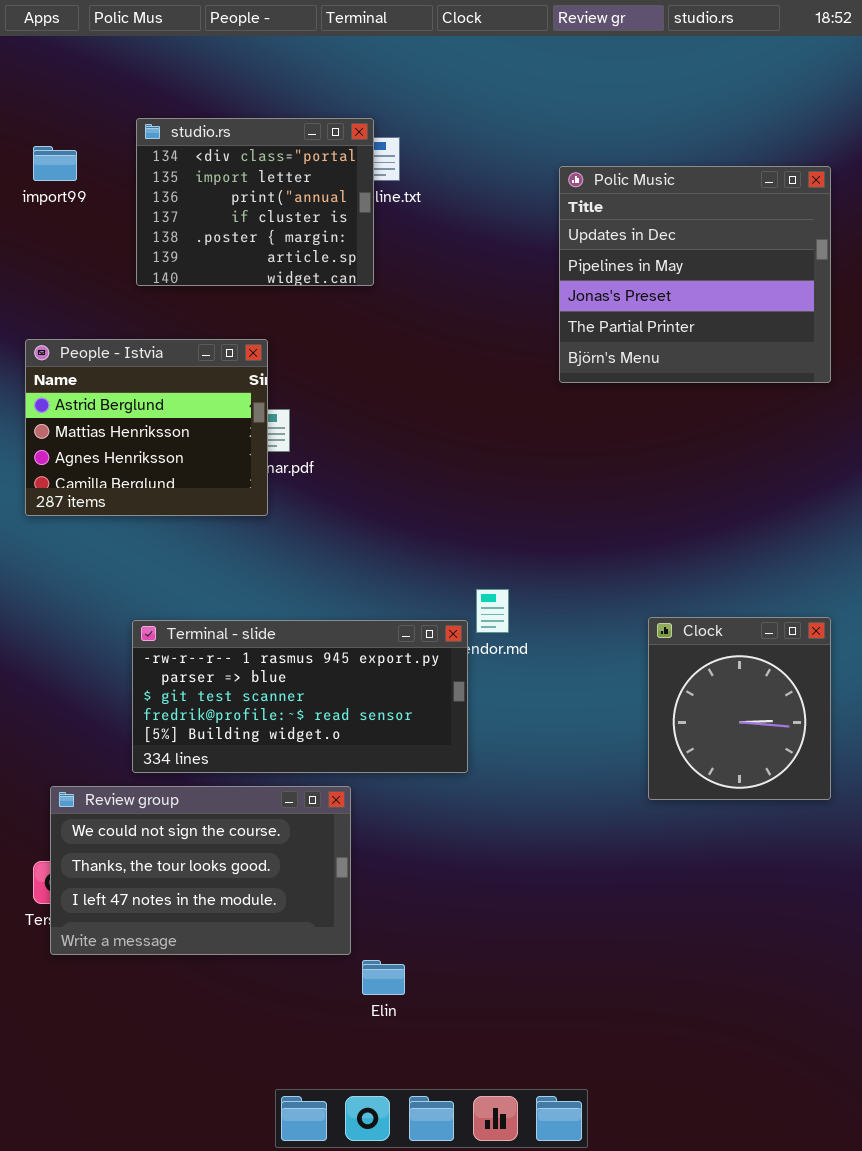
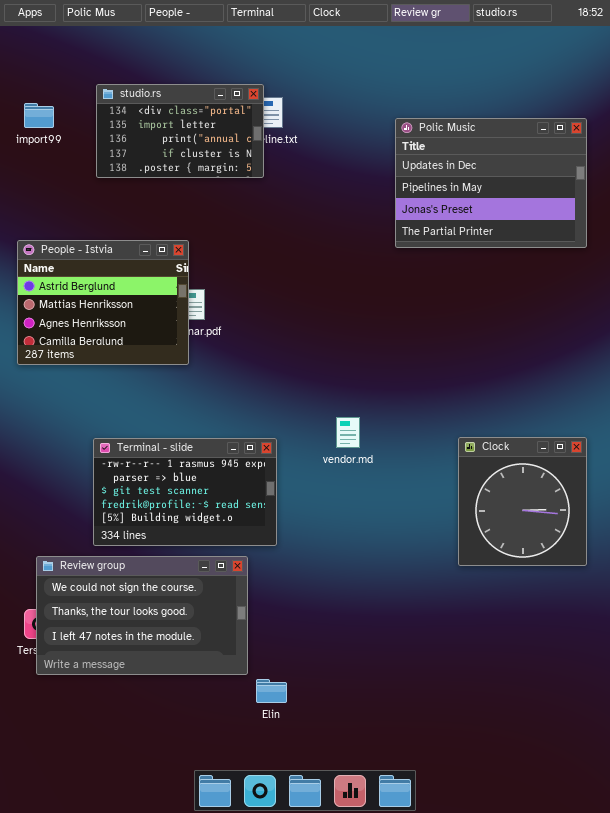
studio.rs: [136,118,374,286] -> [96,84,264,178], resized
Polic Music: [559,166,831,383] -> [395,118,587,248], resized
Terminal - slide: [132,620,468,773] -> [93,438,277,546], resized

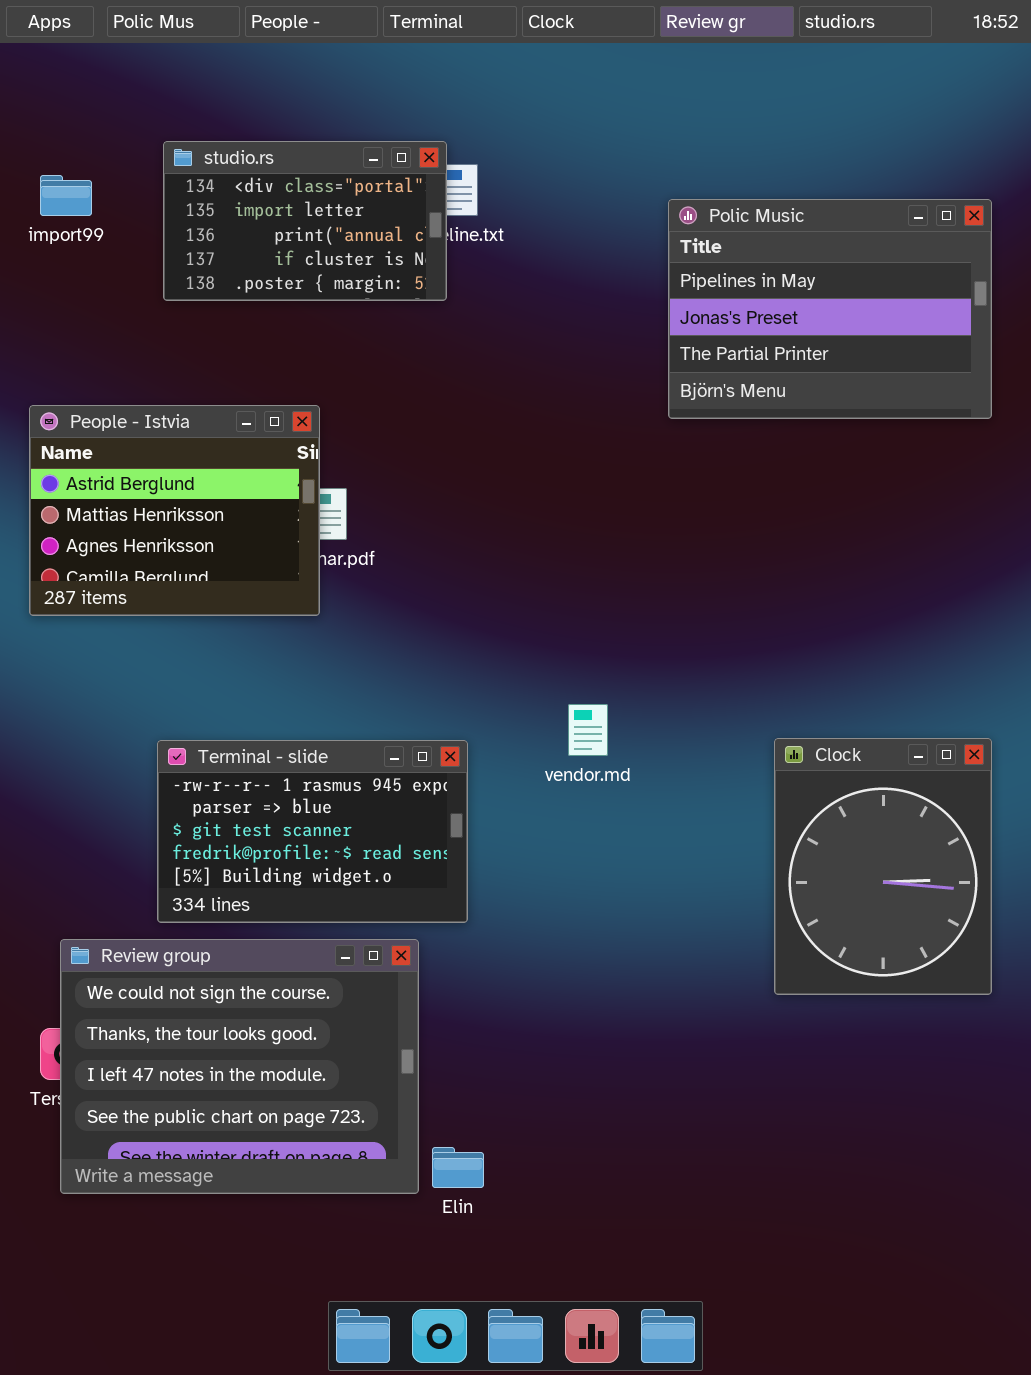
Polic Music: [395,118,587,248] -> [668,199,992,419], scrolled down 1 row
Clock: [458,437,587,566] -> [774,738,992,995], resized
Review group: [36,556,248,675] -> [60,939,419,1194], resized

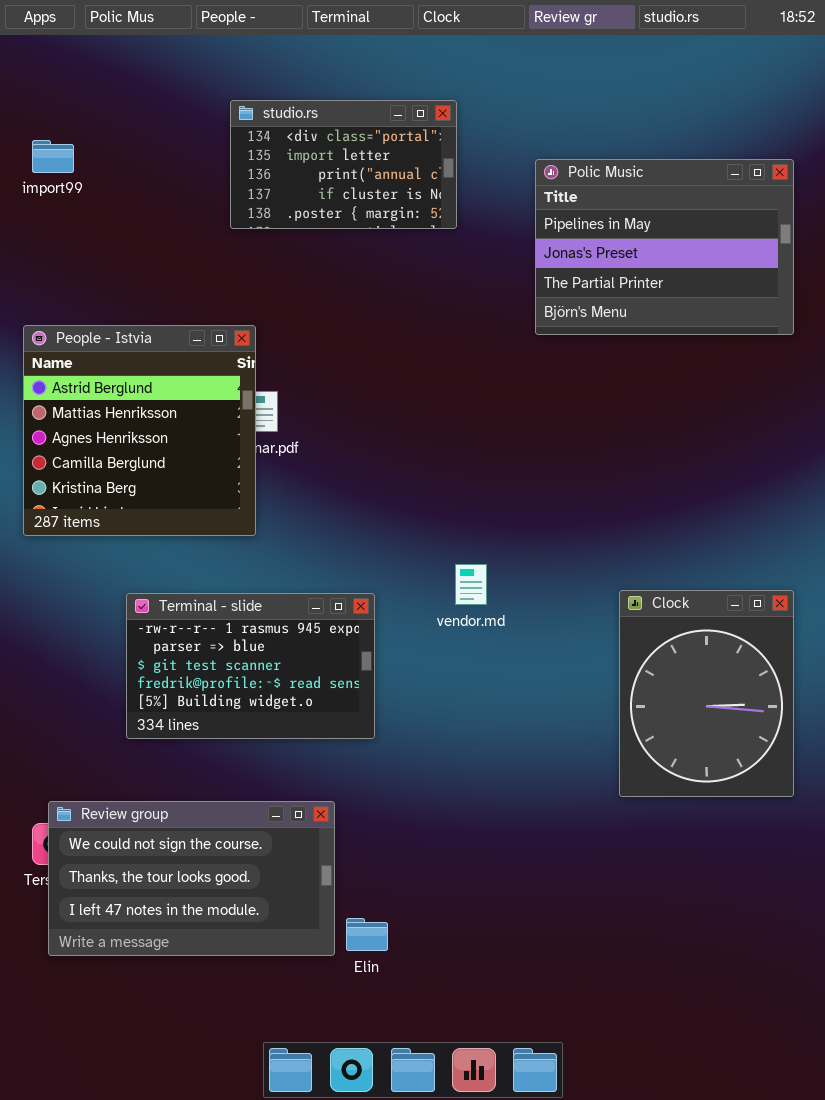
studio.rs: [163,141,447,301] -> [230,100,457,229], moved
People - Istvia: [29,405,320,616] -> [23,325,256,536], resized
Review group: [60,939,419,1194] -> [48,801,335,956], resized

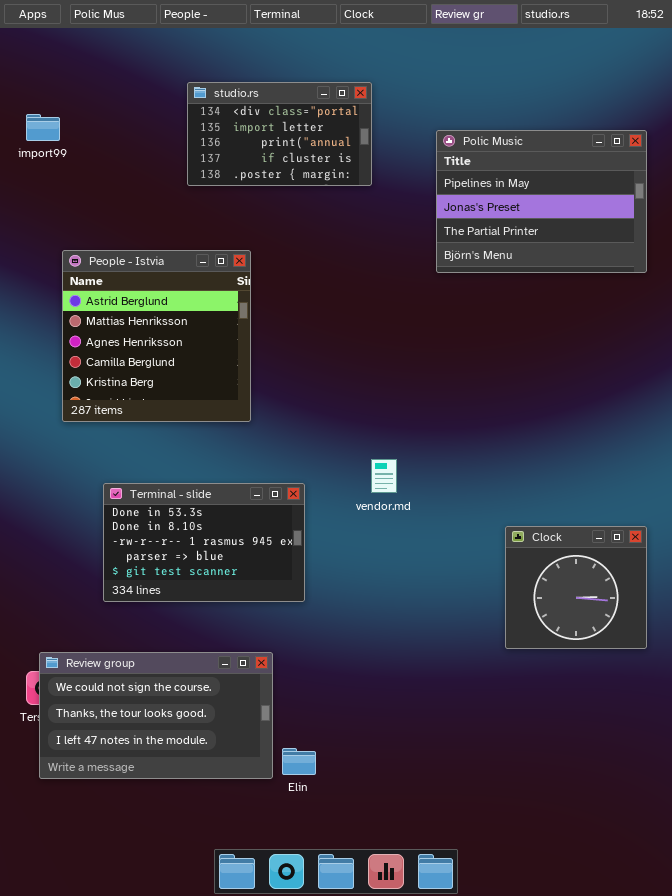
People - Istvia: [23,325,256,536] -> [62,250,251,422], moved
Clock: [619,590,794,797] -> [505,526,647,649], resized
Terminal - slide: [126,593,375,739] -> [103,483,305,602], scrolled up 2 rows

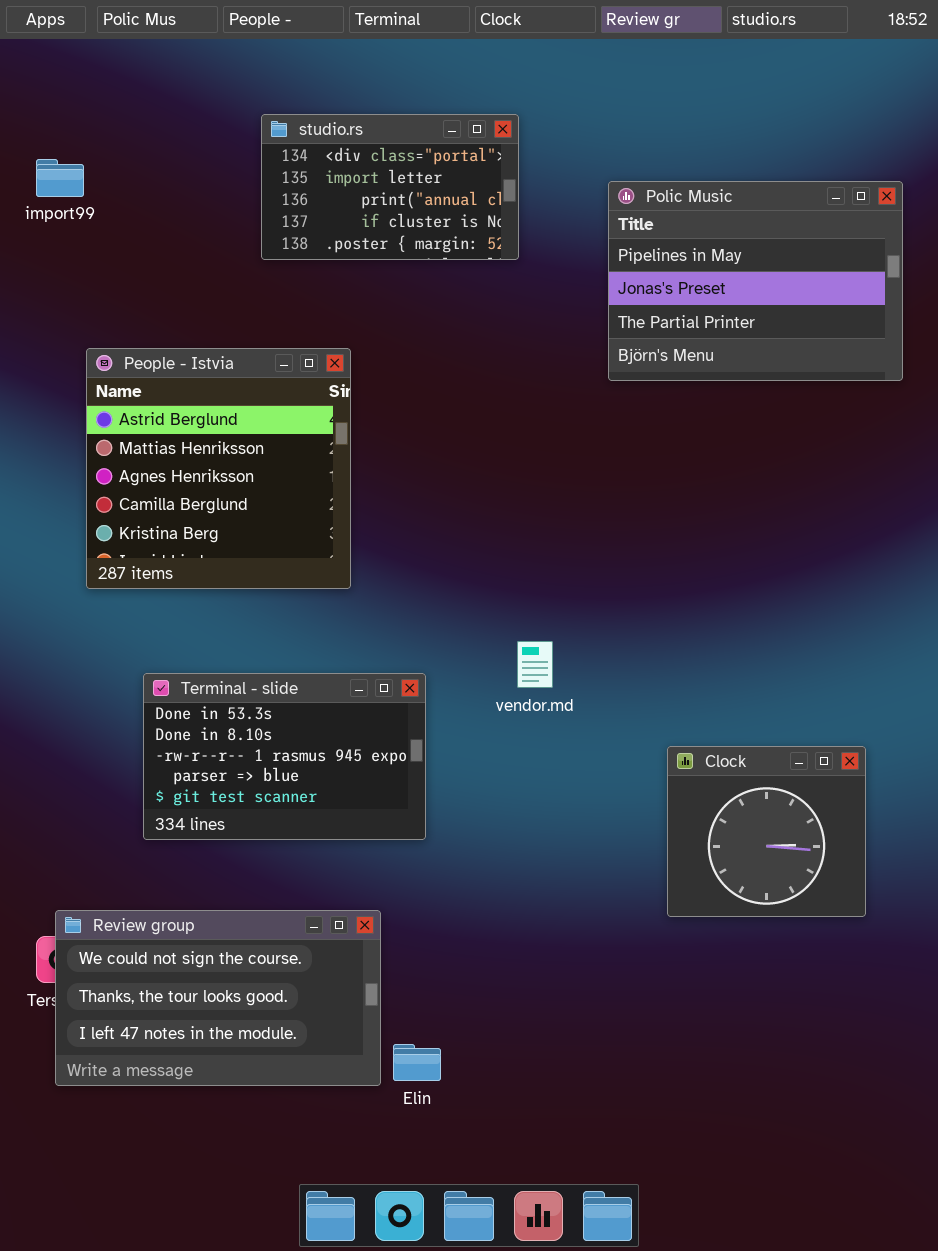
Clock: [505,526,647,649] -> [667,746,866,917], moved

